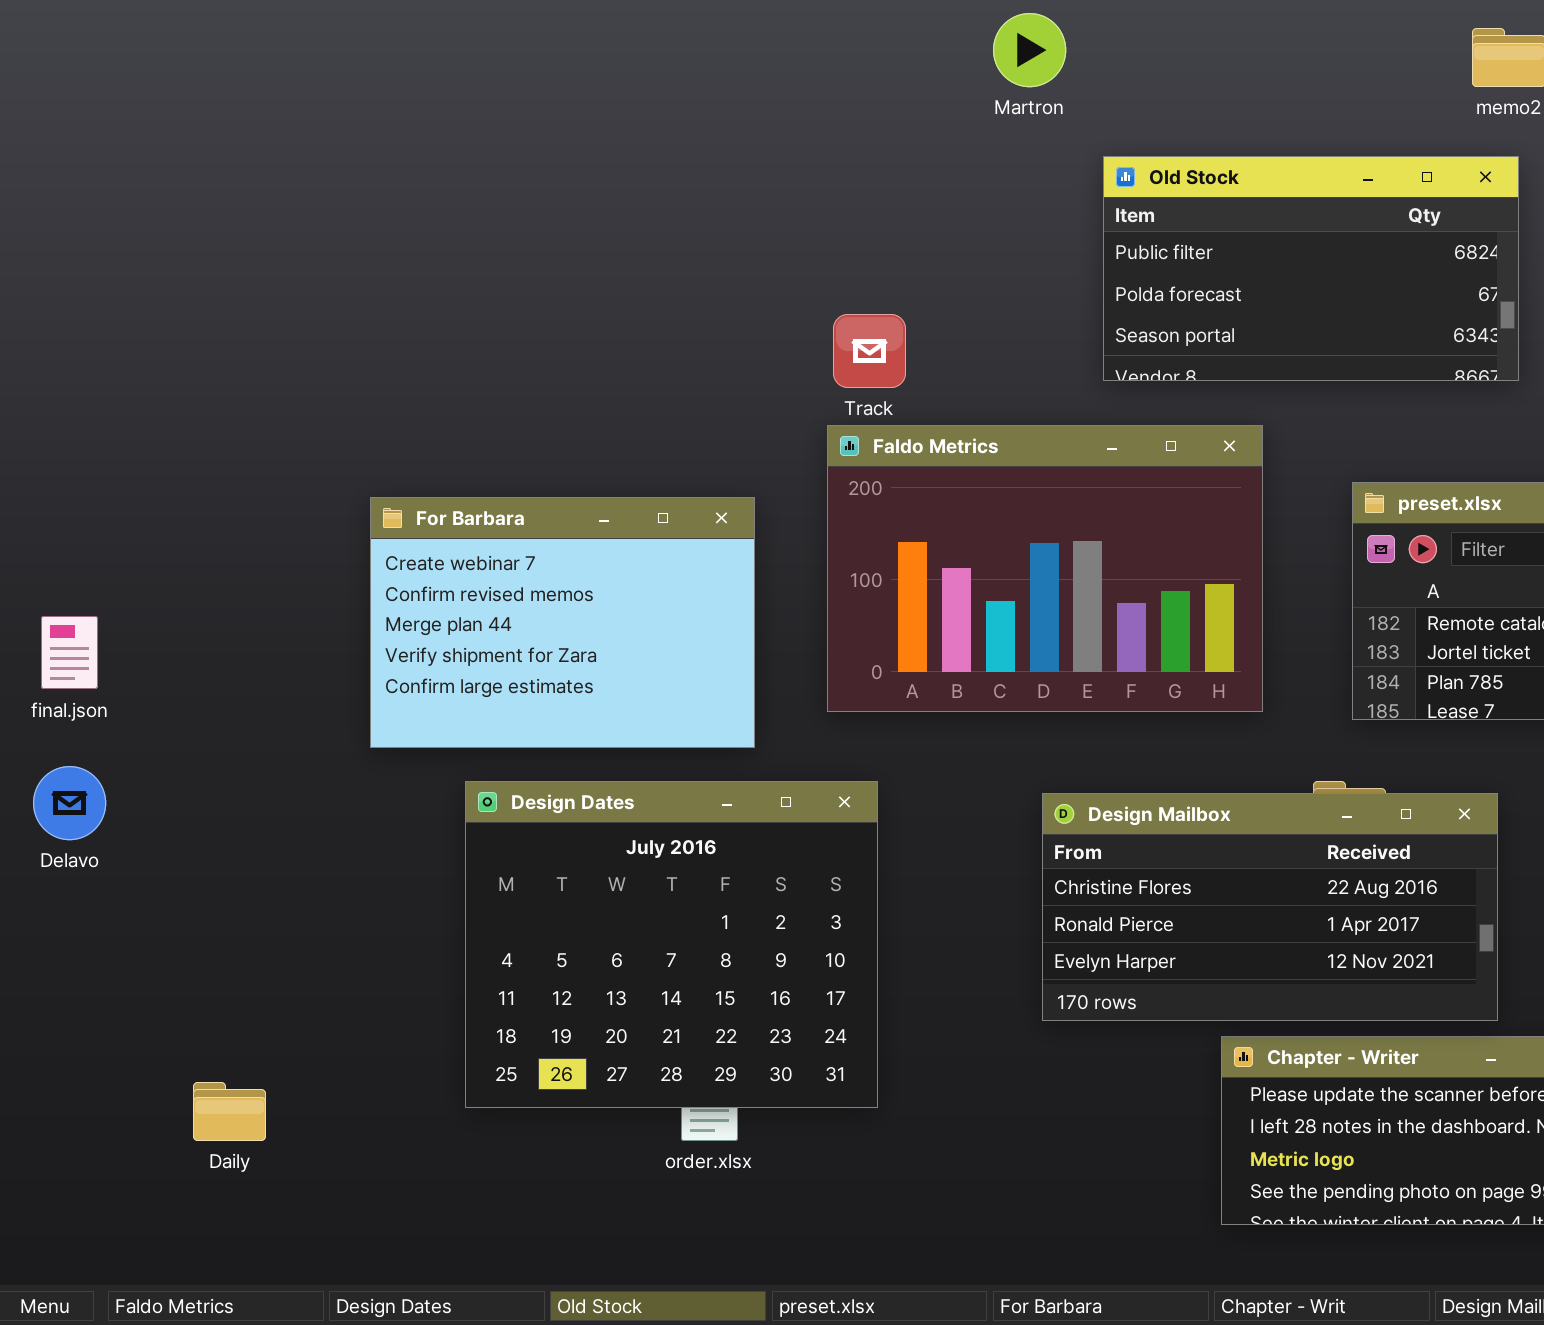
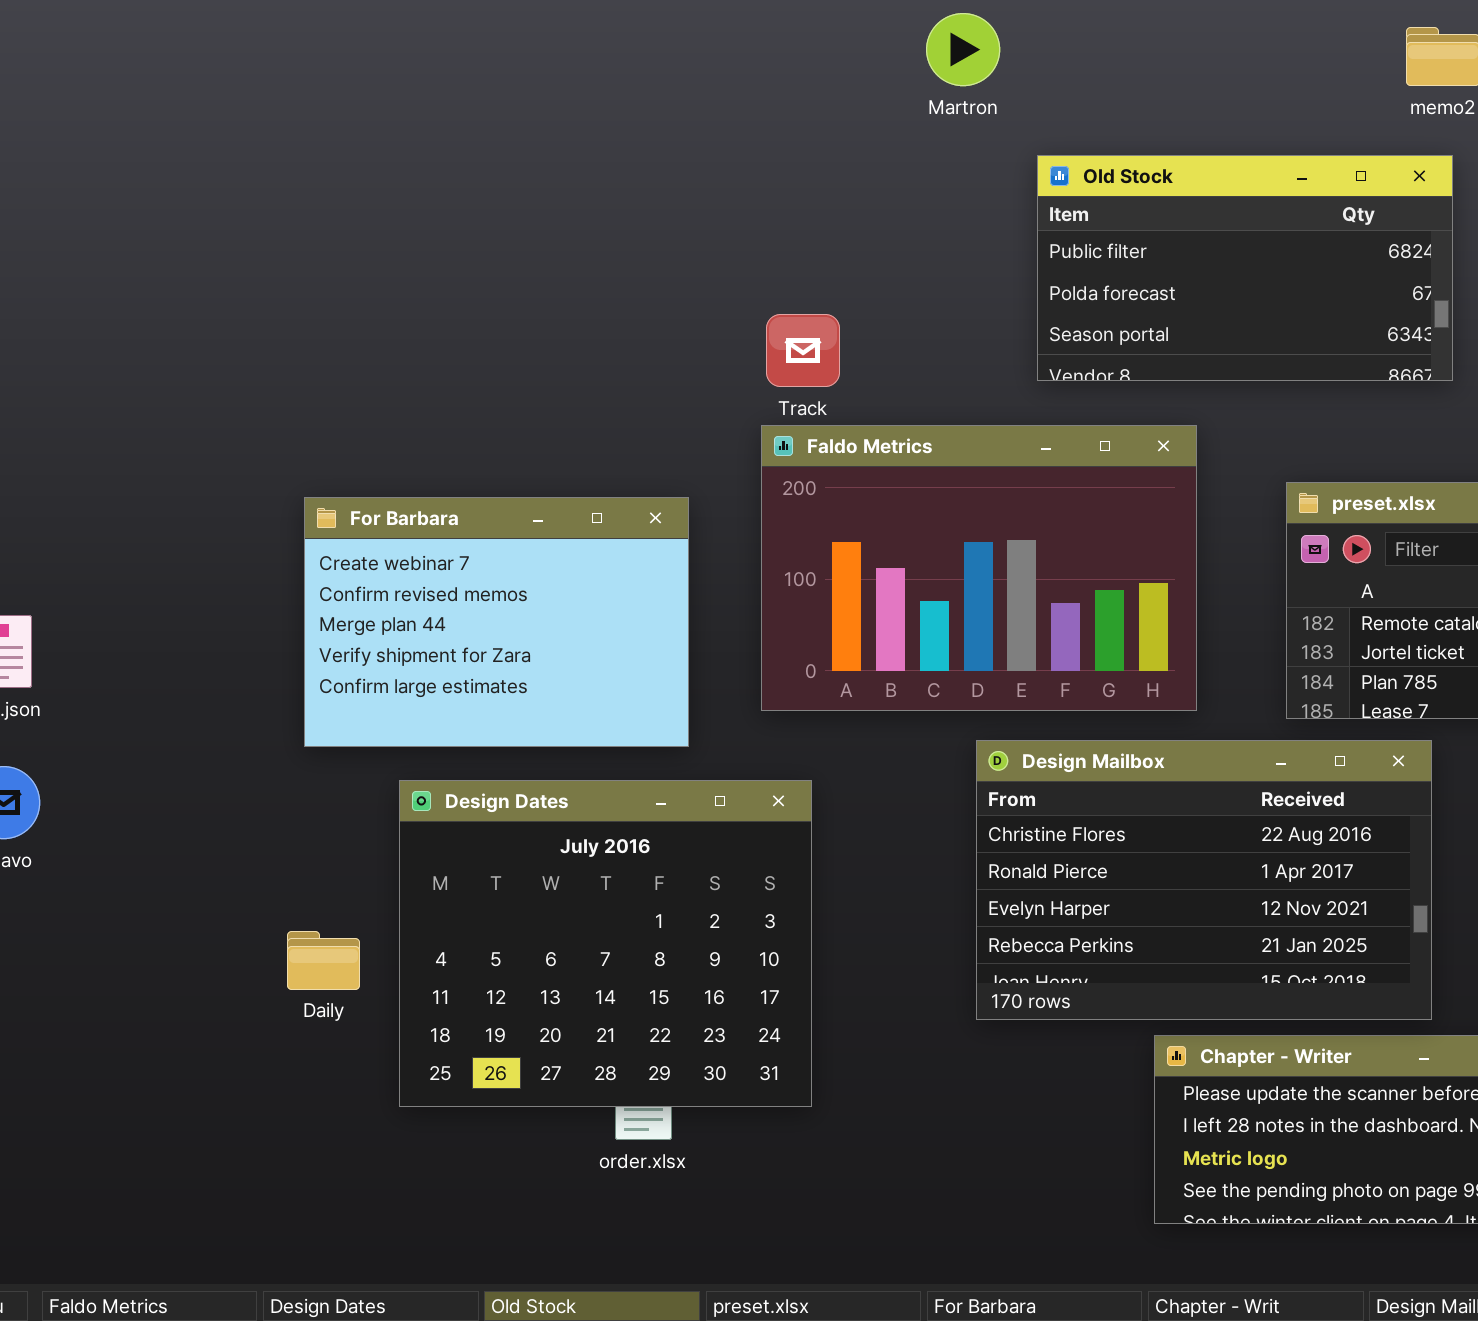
Design Mailbox: [1042,793,1498,1021] -> [976,740,1432,1020], resized
Daily: [193,1082,266,1141] -> [287,931,360,990], moved

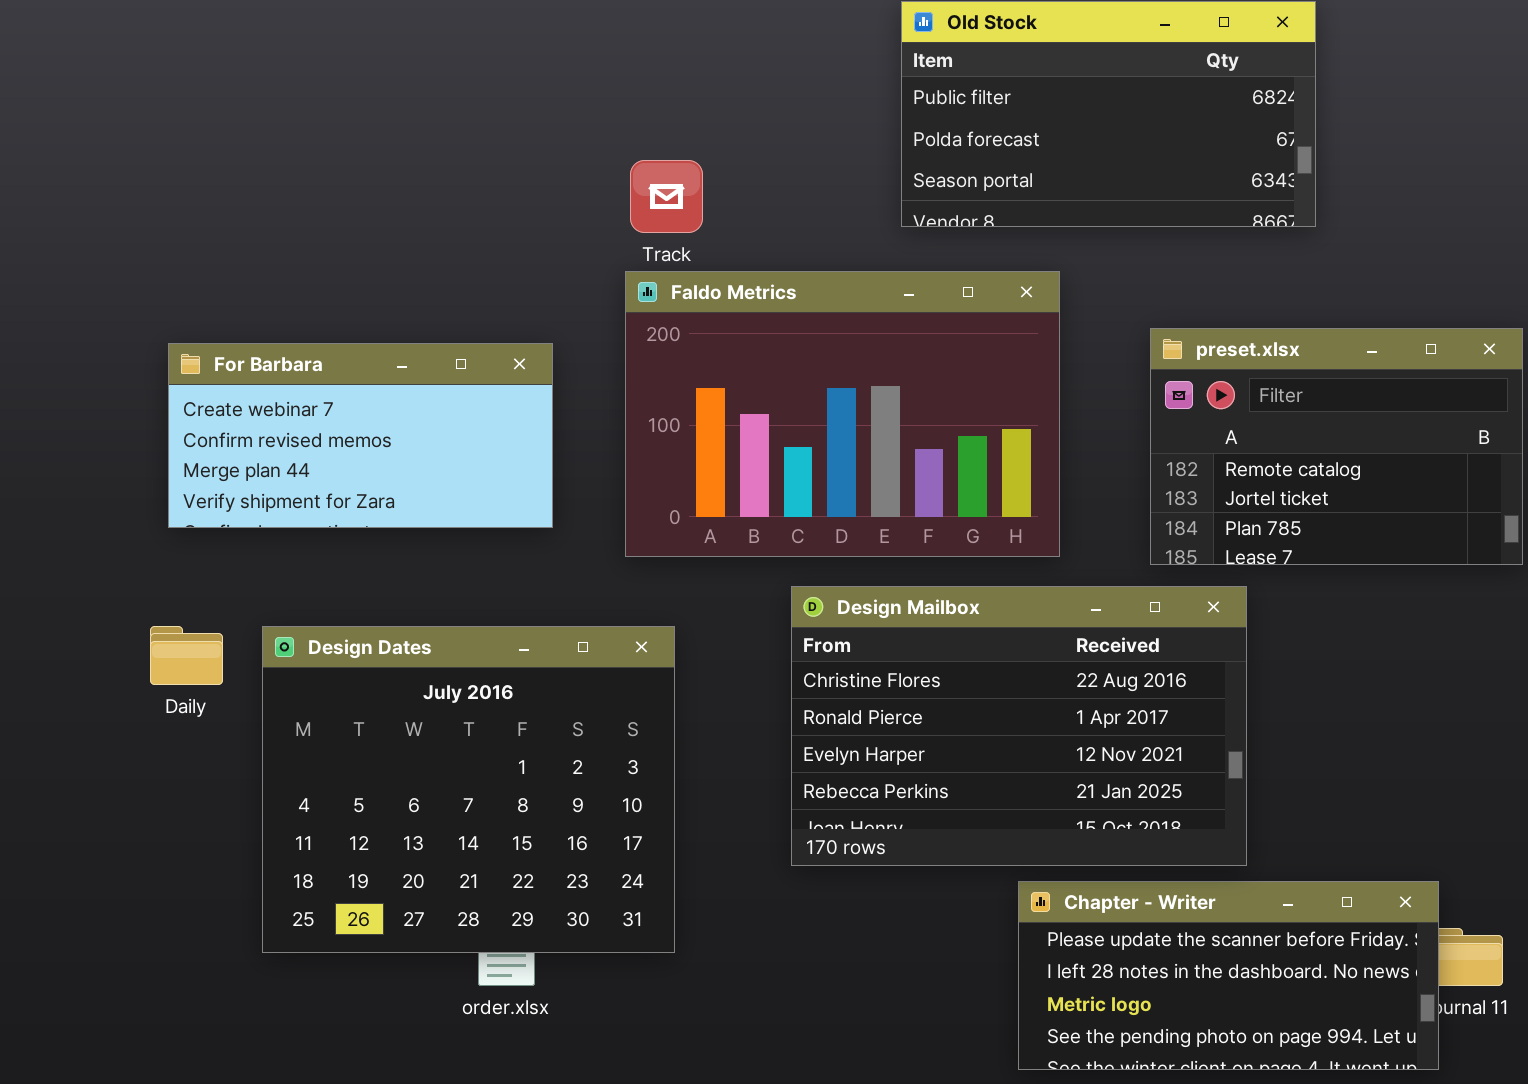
For Barbara: [304,497,689,747] -> [168,343,553,528], resized
Design Mailbox: [976,740,1432,1020] -> [791,586,1247,866], moved
Daily: [287,931,360,990] -> [150,626,223,685], moved

